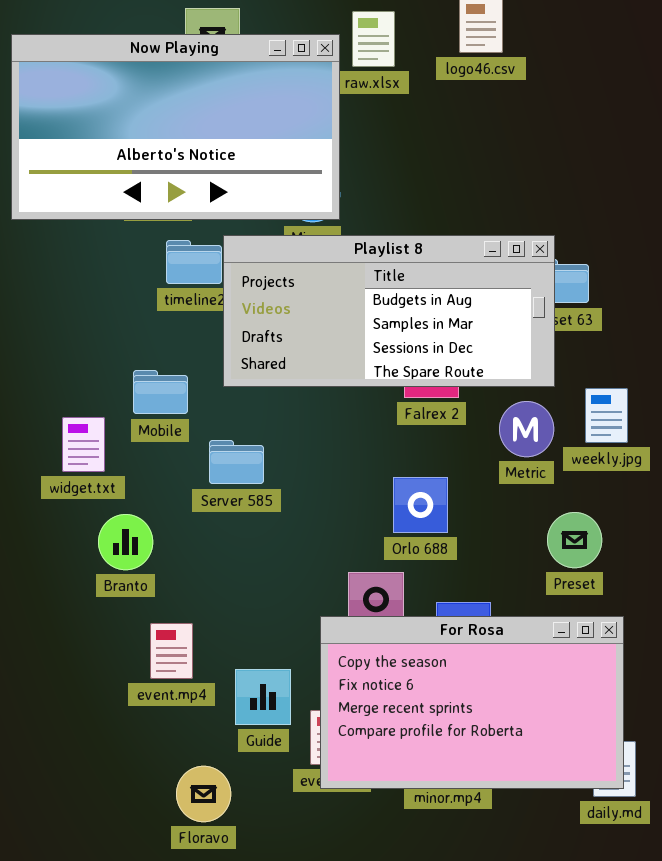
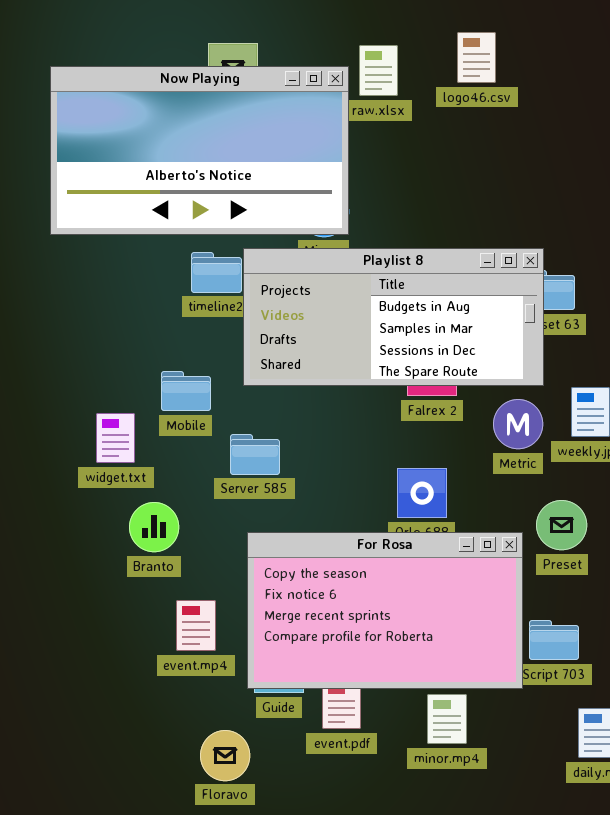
For Rosa: [320,616,624,789] -> [247,532,523,689], moved

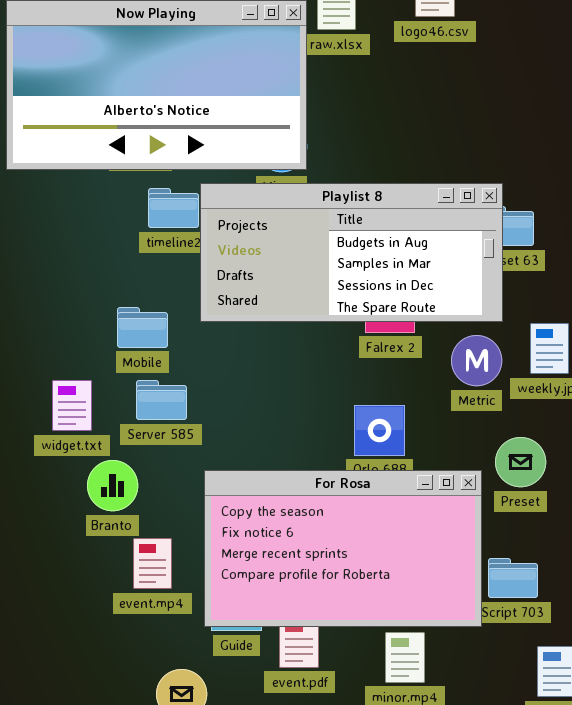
widget.txt: [96,413,135,463] -> [52,380,92,431], moved
Server 585: [230,434,280,475] -> [136,380,187,420], moved
Branto: [129,502,179,552] -> [87,460,138,511], moved

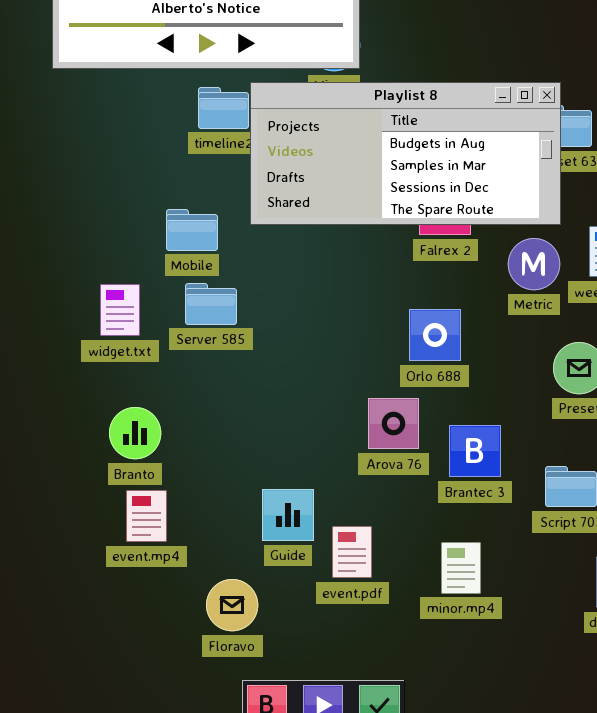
Branto: [87,460,138,511] -> [109,407,161,459], moved
For Rosa: [204,470,482,627] -> none, closed
event.mp4: [133,538,172,589] -> [126,490,167,542], moved

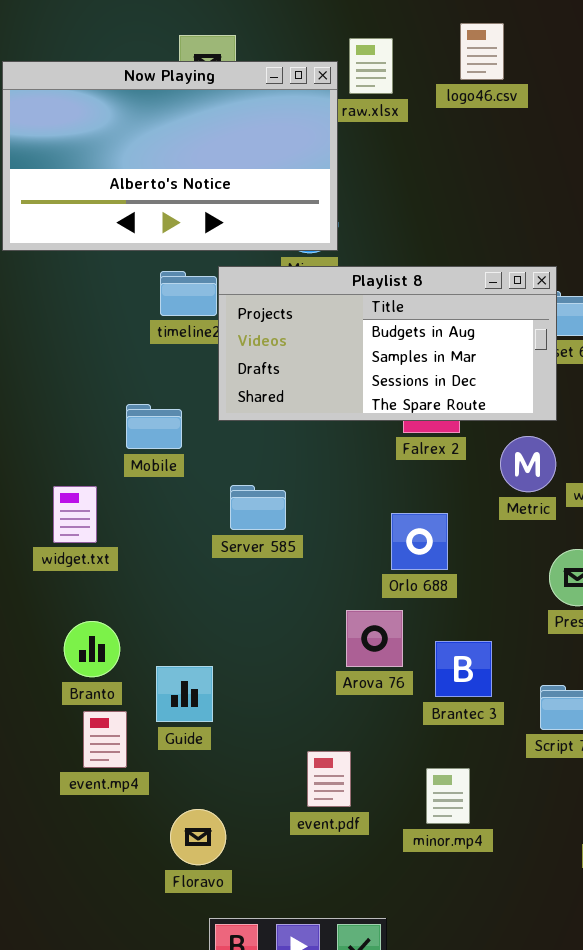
Server 585: [185,283,237,325] -> [230,485,286,530], moved
Guide: [262,489,314,541] -> [156,666,213,722], moved

